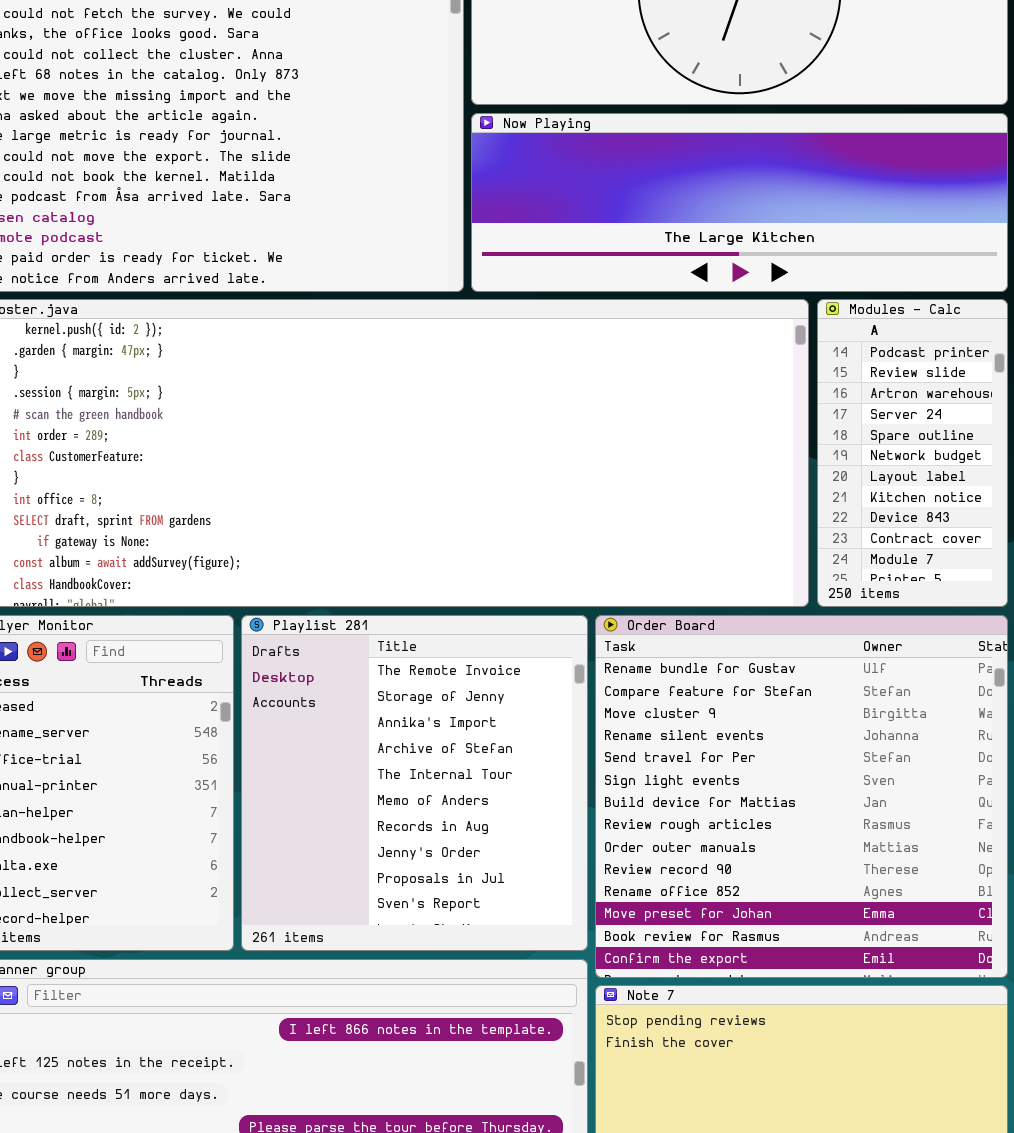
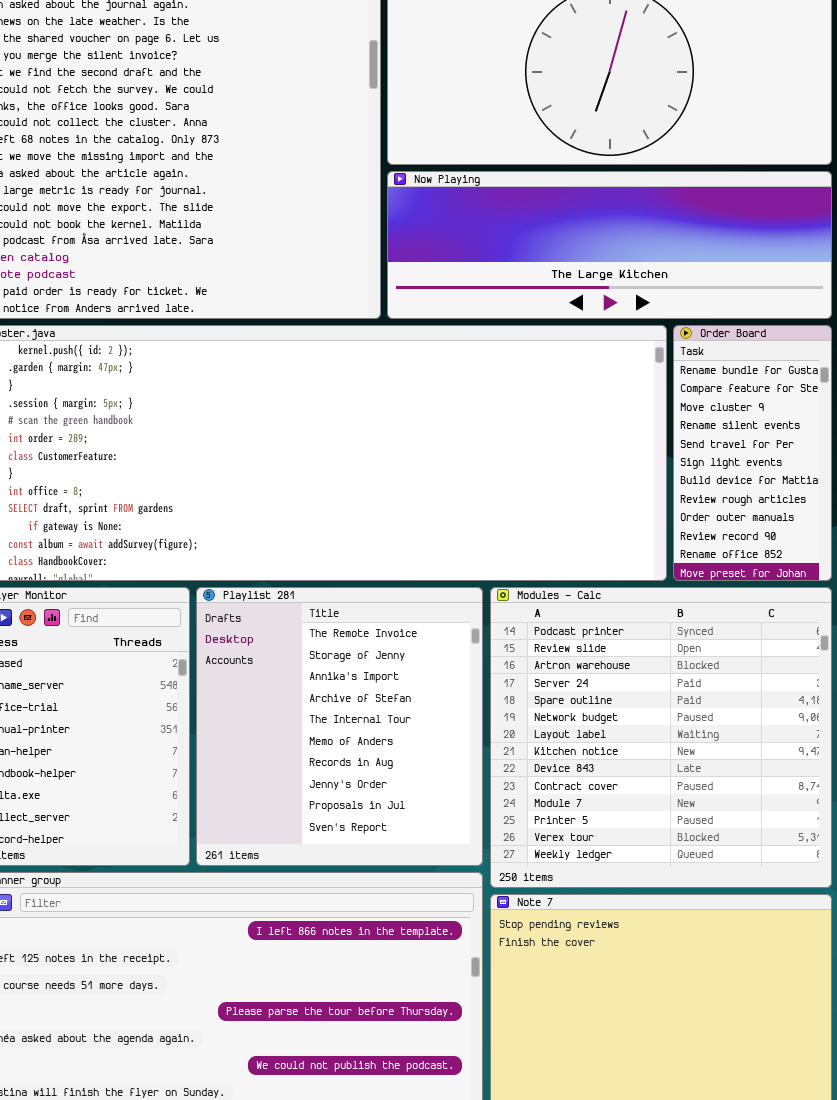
Modules - Calc: [817,299,1008,607] -> [490,587,832,888], moved, resized
Order Board: [595,615,1008,978] -> [673,325,832,581], moved, resized

